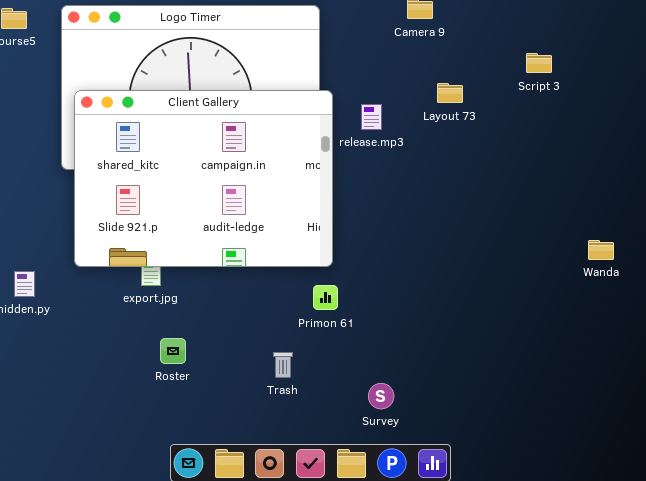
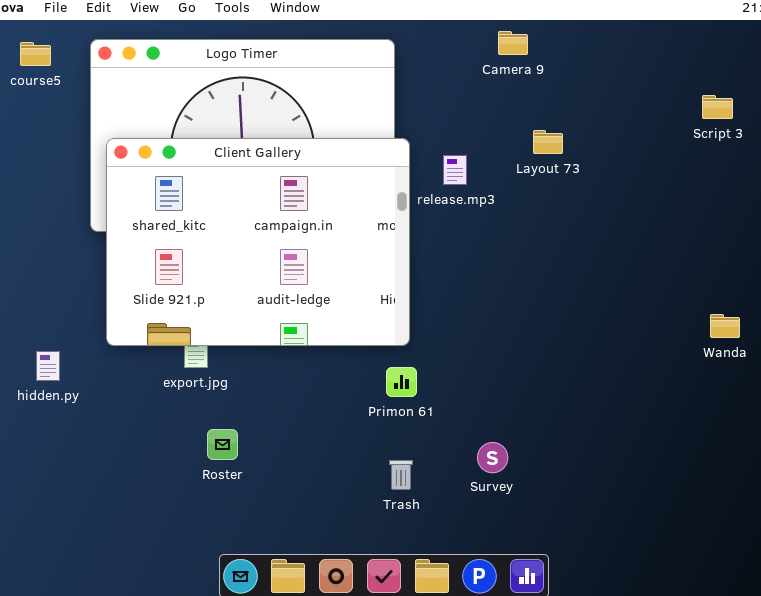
Script 3: [526,53,552,73] -> [702,95,733,119], moved
Trash: [273,352,293,378] -> [389,460,413,490], moved
Survey: [368,383,394,409] -> [477,442,508,473], moved

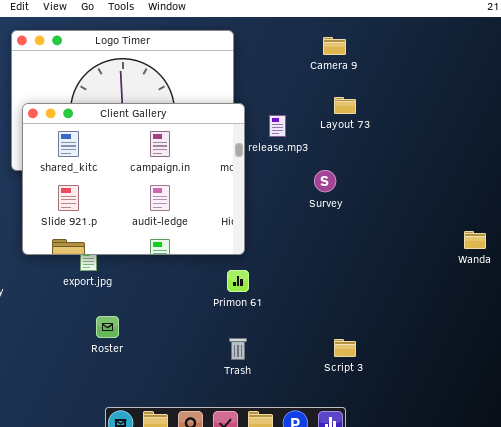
Camera 9: [498,31,528,55] -> [323,37,346,55], moved
Script 3: [702,95,733,119] -> [334,339,356,357], moved
Survey: [477,442,508,473] -> [314,170,336,192], moved

